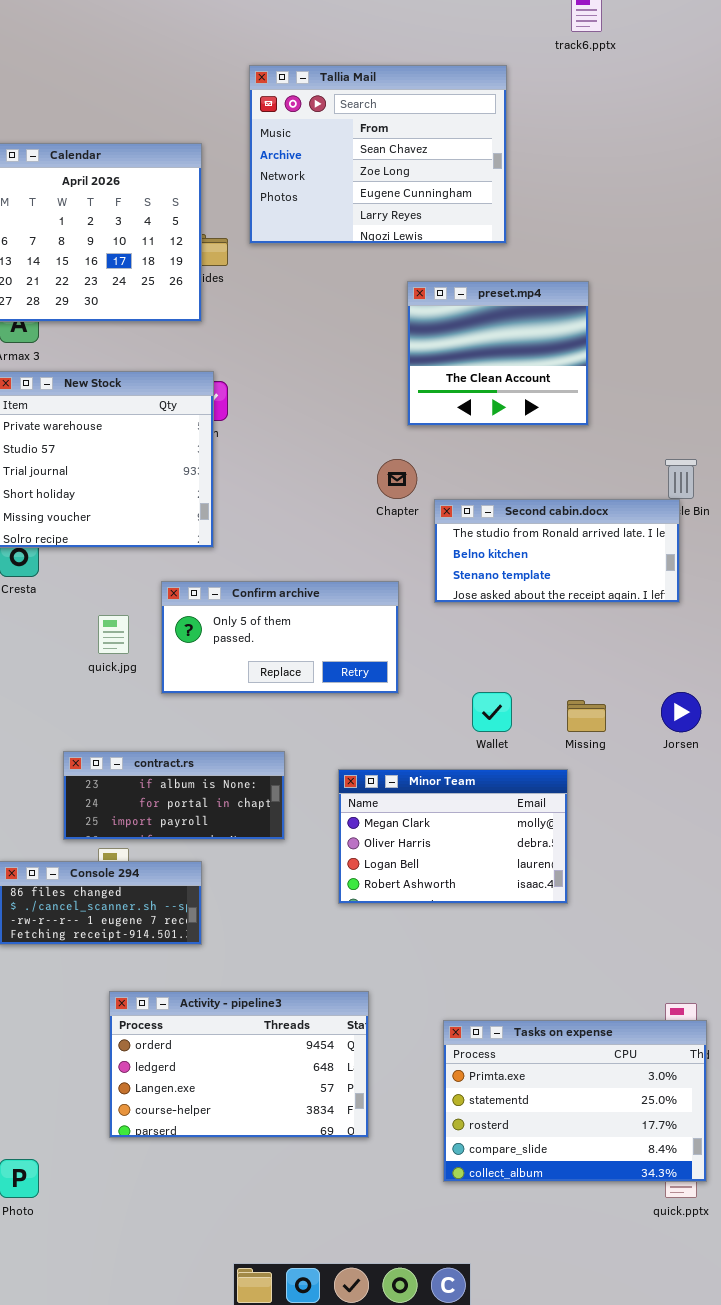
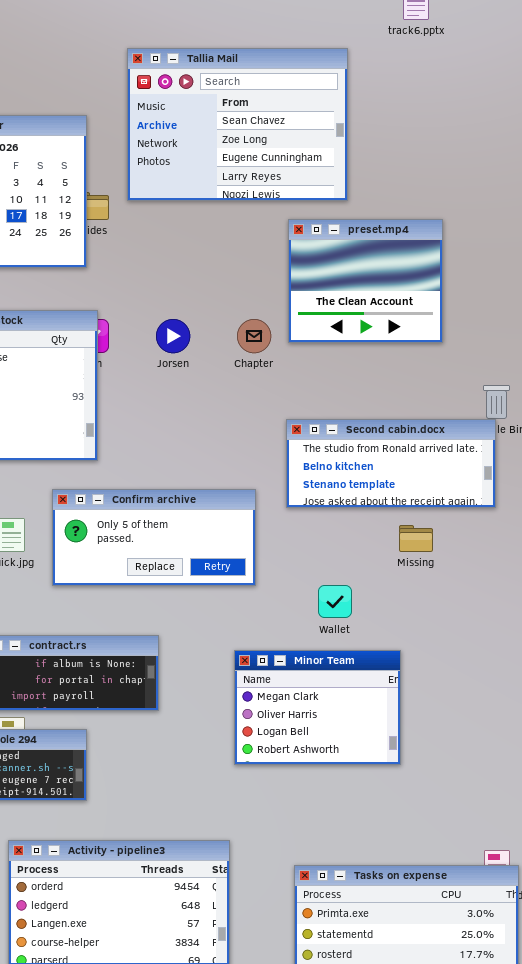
preset.mp4: [407,281,589,426] -> [288,219,443,343], moved
Chapter: [377,459,417,499] -> [237,319,271,353], moved
Jorsen: [661,692,701,732] -> [156,319,190,353], moved
Missing: [567,700,606,732] -> [399,525,433,552], moved
Minor Team: [338,769,568,904] -> [234,650,401,765], resized

